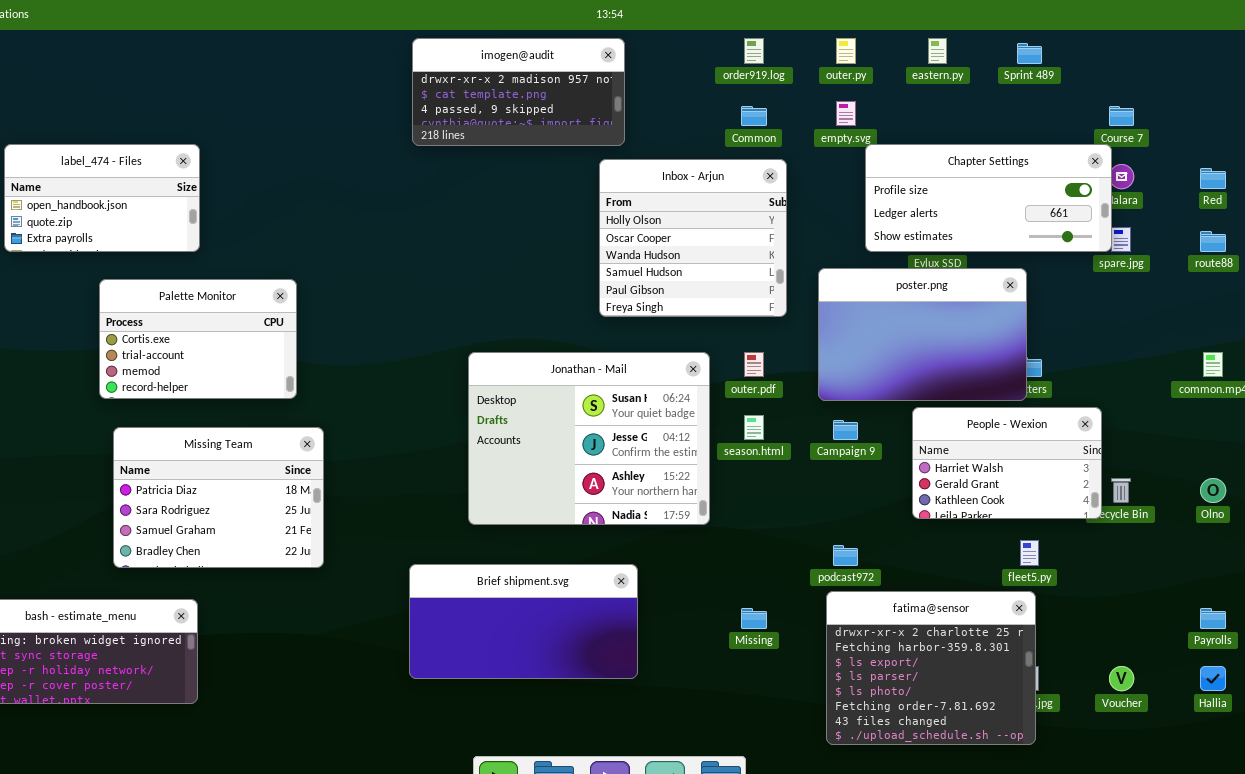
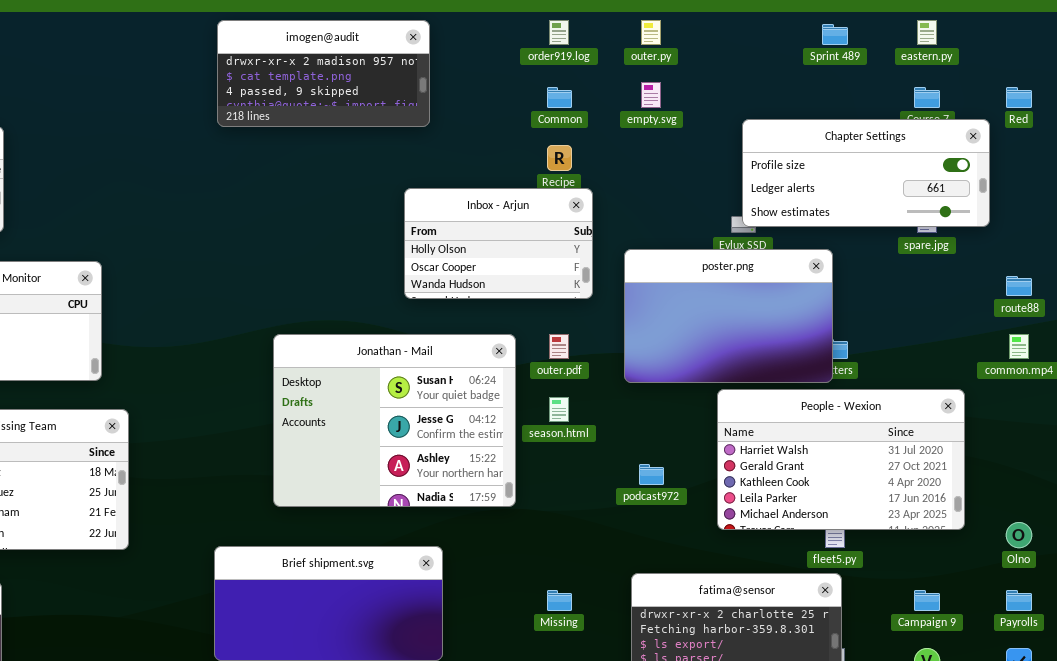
eastern.py: [928,38,947,64] -> [917,20,937,45], moved
Chapter Settings: [865,144,1112,252] -> [742,119,990,227], moved
Inbox - Arjun: [599,159,787,317] -> [404,188,593,299], resized
Red: [1200,168,1226,189] -> [1006,87,1032,108], moved
route88: [1200,231,1226,252] -> [1006,276,1032,296], moved
People - Wexion: [912,407,1102,519] -> [717,389,965,530], resized
Campaign 9: [833,420,858,440] -> [914,590,940,611], moved
Olno: [1200,478,1226,503] -> [1006,522,1032,548], moved
podcast972: [833,545,858,566] -> [639,464,664,485], moved

